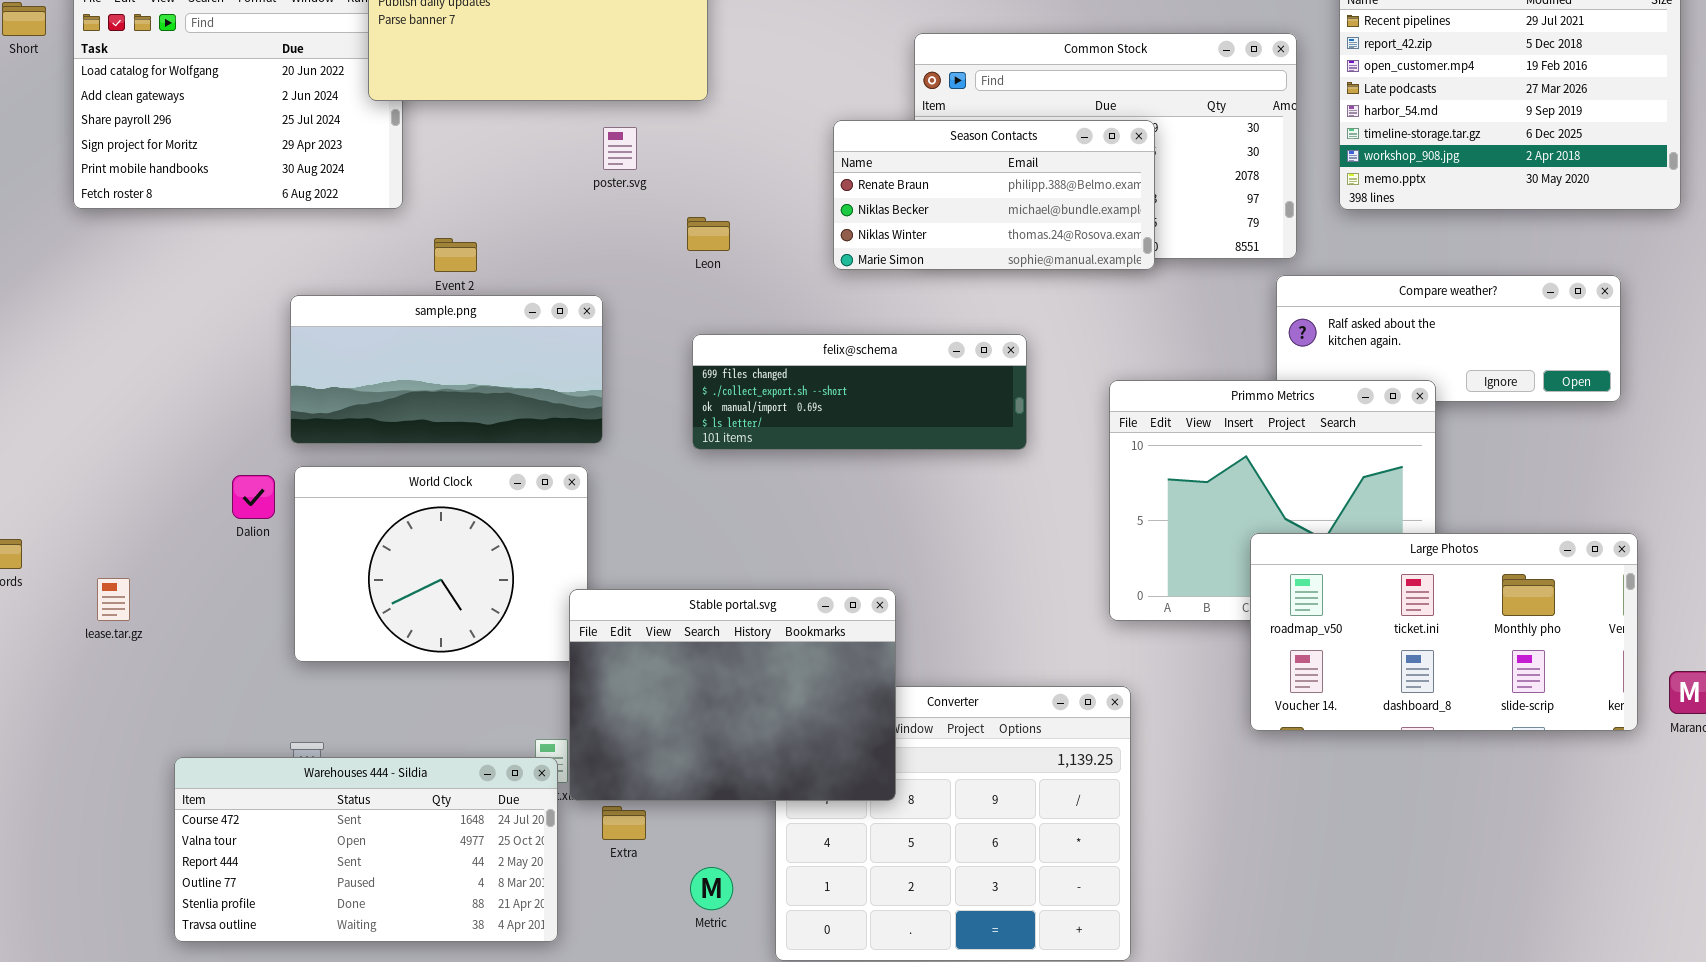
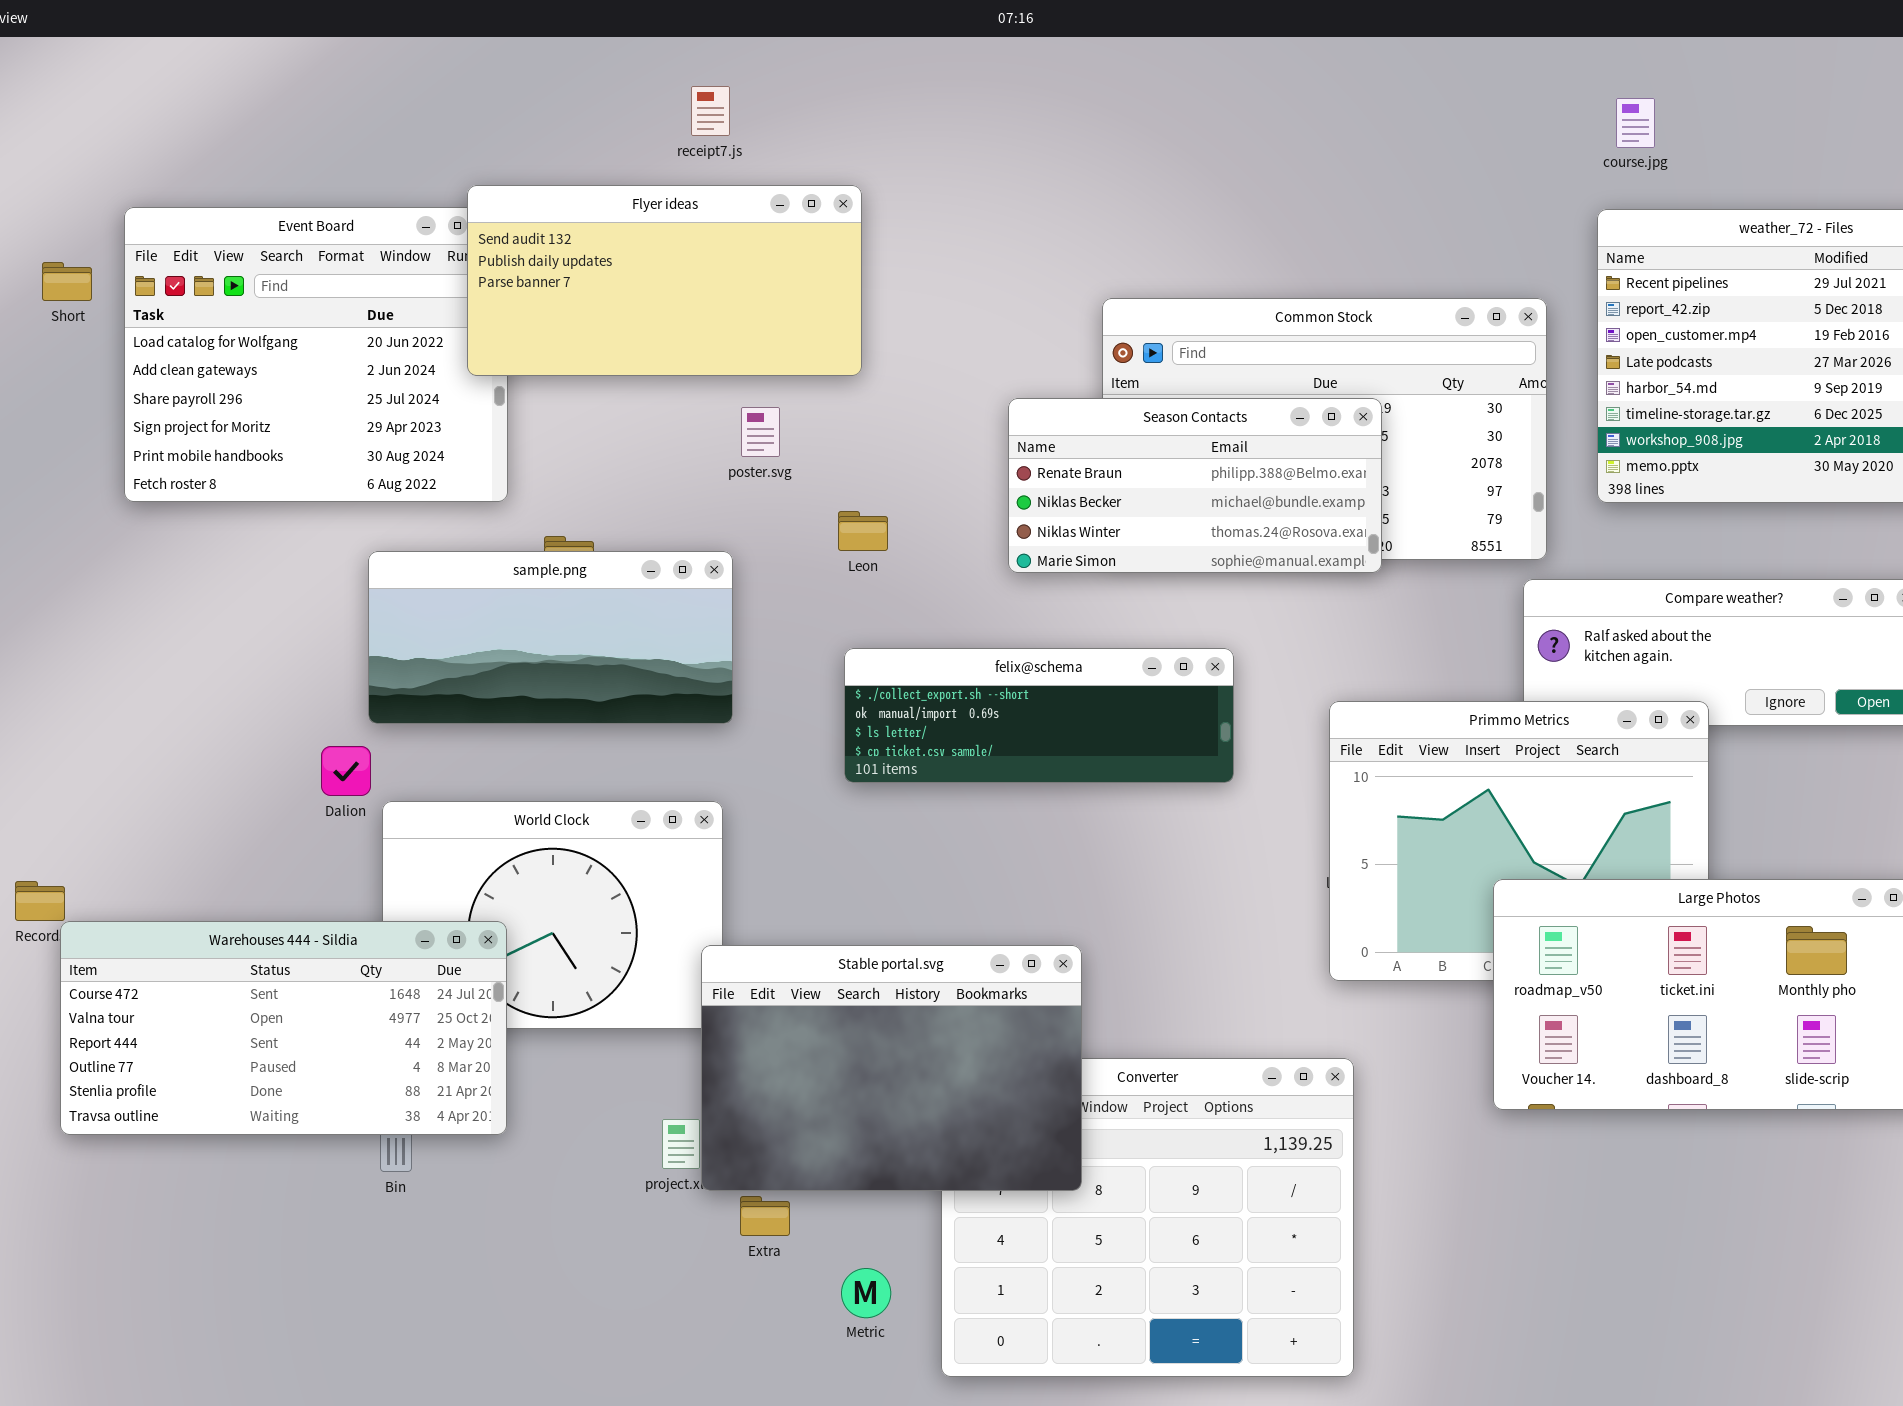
sample.png: [290,295,603,444] -> [368,551,733,724], moved
felix@schema: [692,334,1027,450] -> [844,648,1234,783], scrolled down 1 row
Dalion: [232,475,275,519] -> [321,746,371,796], moved
Warehouses 444 - Sildia: [174,757,558,942] -> [60,921,507,1135], moved

